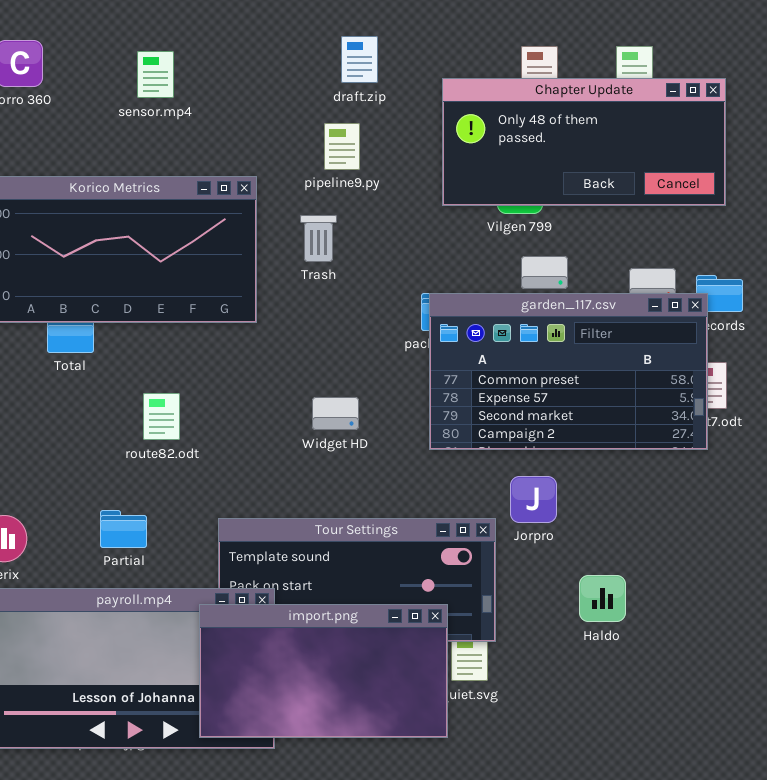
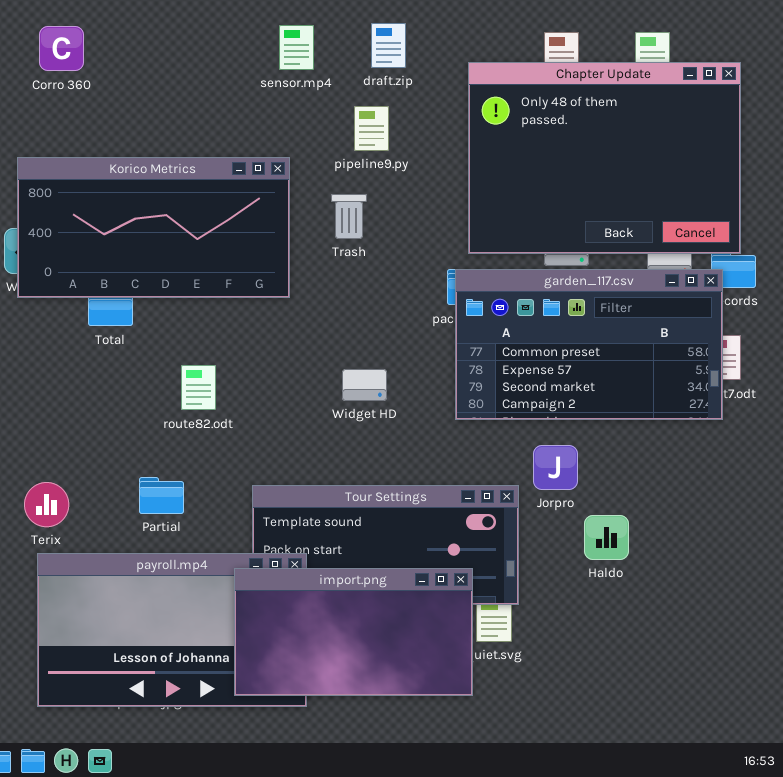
sensor.mp4: [137,51,174,98] -> [279,25,314,70], moved
Chapter Update: [442,78,726,206] -> [468,62,741,254], resized
Haldo: [579,575,626,622] -> [584,515,629,560], moved

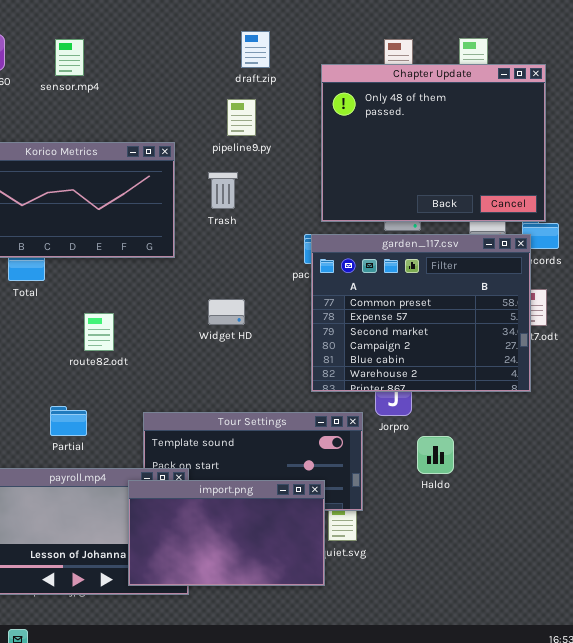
sensor.mp4: [279,25,314,70] -> [55,39,84,76], moved
garden_117.csv: [455,269,723,420] -> [311,234,531,392], resized
Widget HD: [342,369,387,401] -> [208,299,245,325], moved

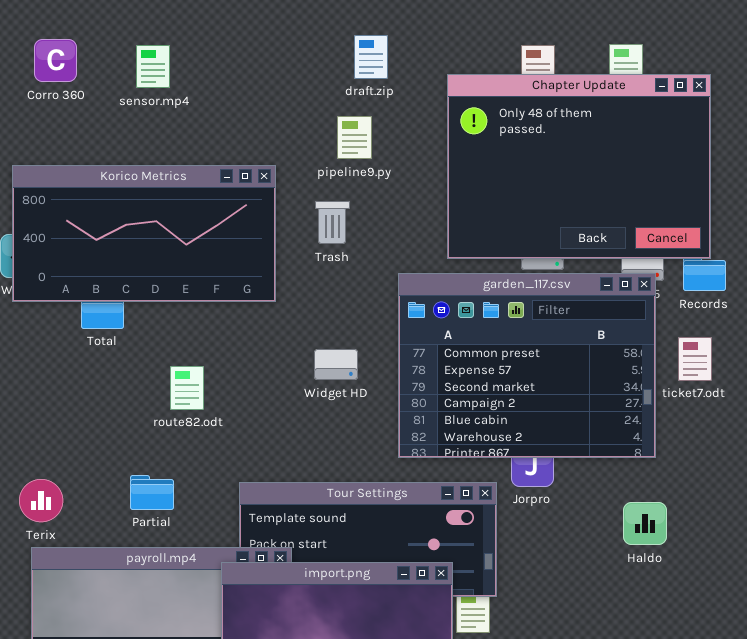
garden_117.csv: [311,234,531,392] -> [398,273,656,458], moved
Haldo: [417,436,454,474] -> [623,502,667,545], moved

